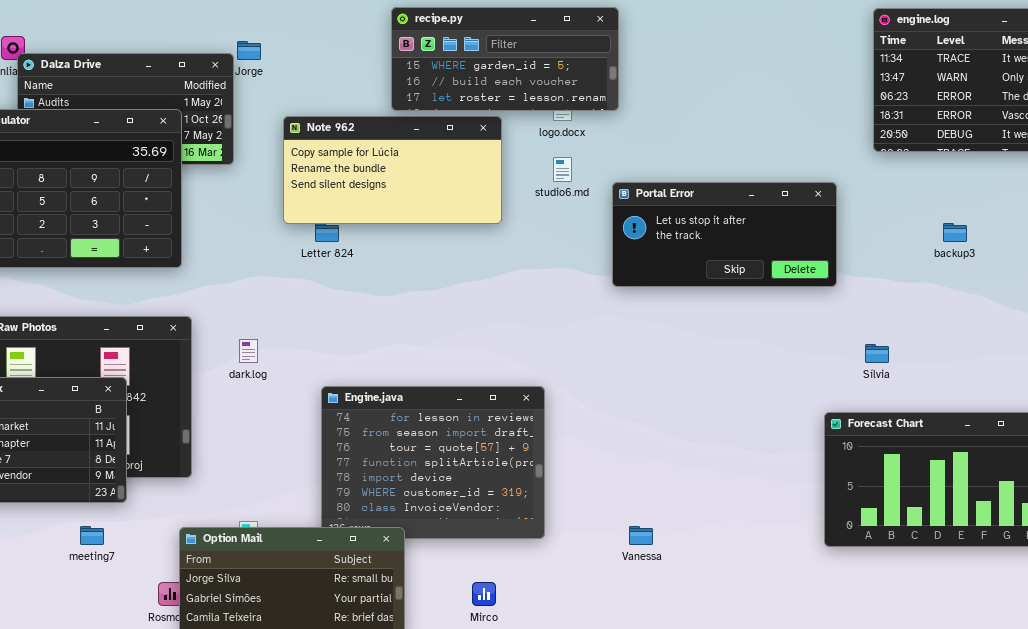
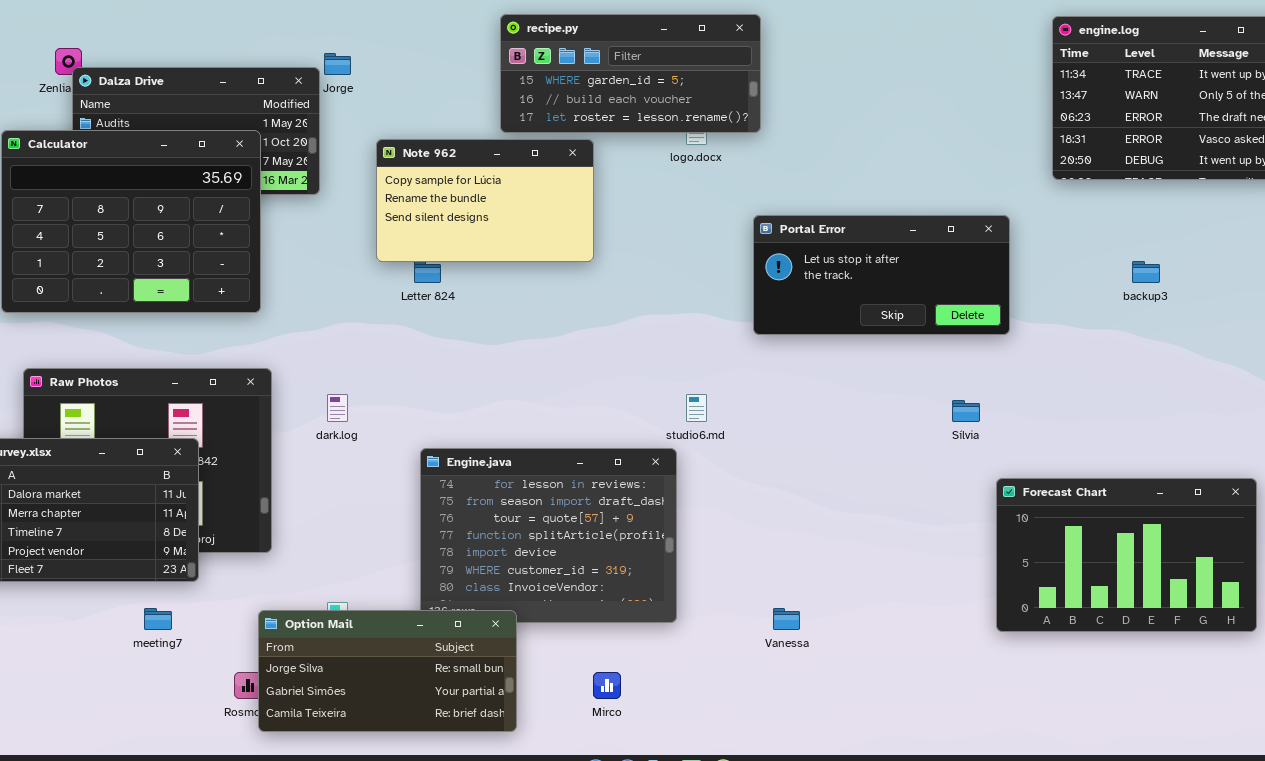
Note 962: [283,116,502,224] -> [376,139,594,262], resized
studio6.md: [553,157,572,182] -> [686,394,707,422], moved
Sílvia: [865,344,889,363] -> [952,400,980,422], moved

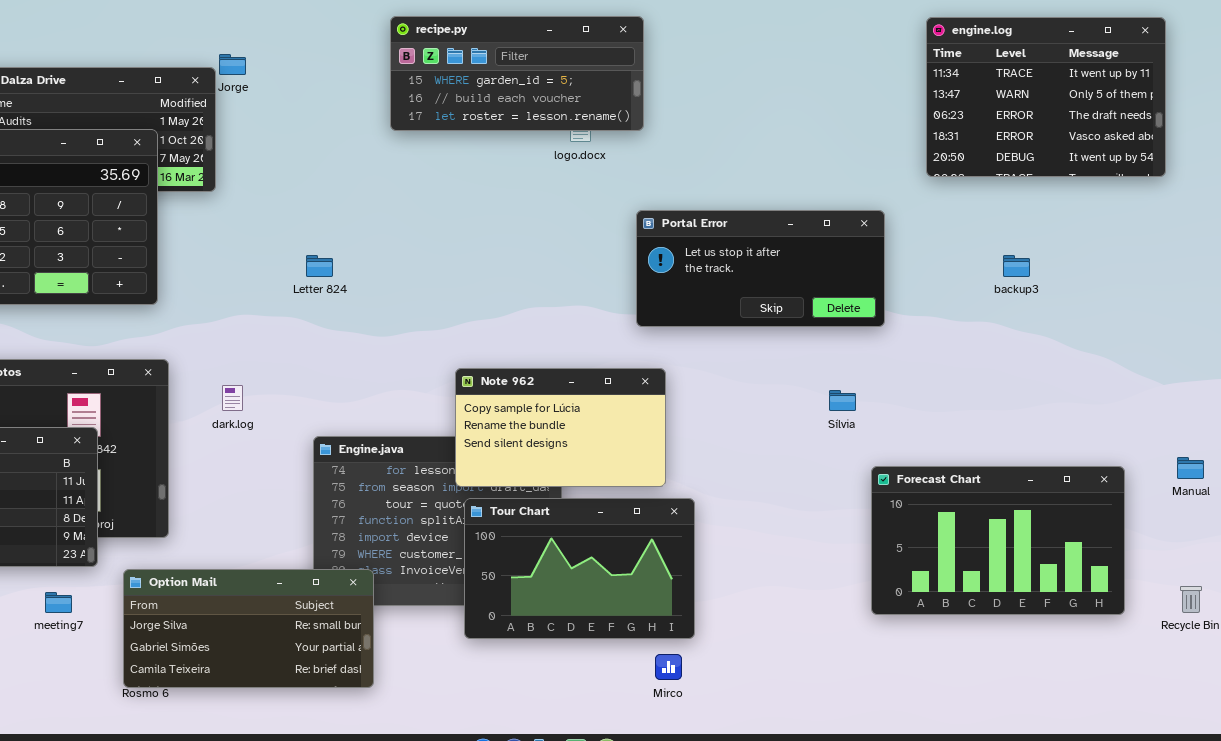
Note 962: [376,139,594,262] -> [455,368,666,487], moved
Tour Chart: none -> [464,498,695,639], opened
Option Mail: [258,610,517,732] -> [123,569,374,688], moved
Mirco: [593,672,621,699] -> [655,654,682,680], moved

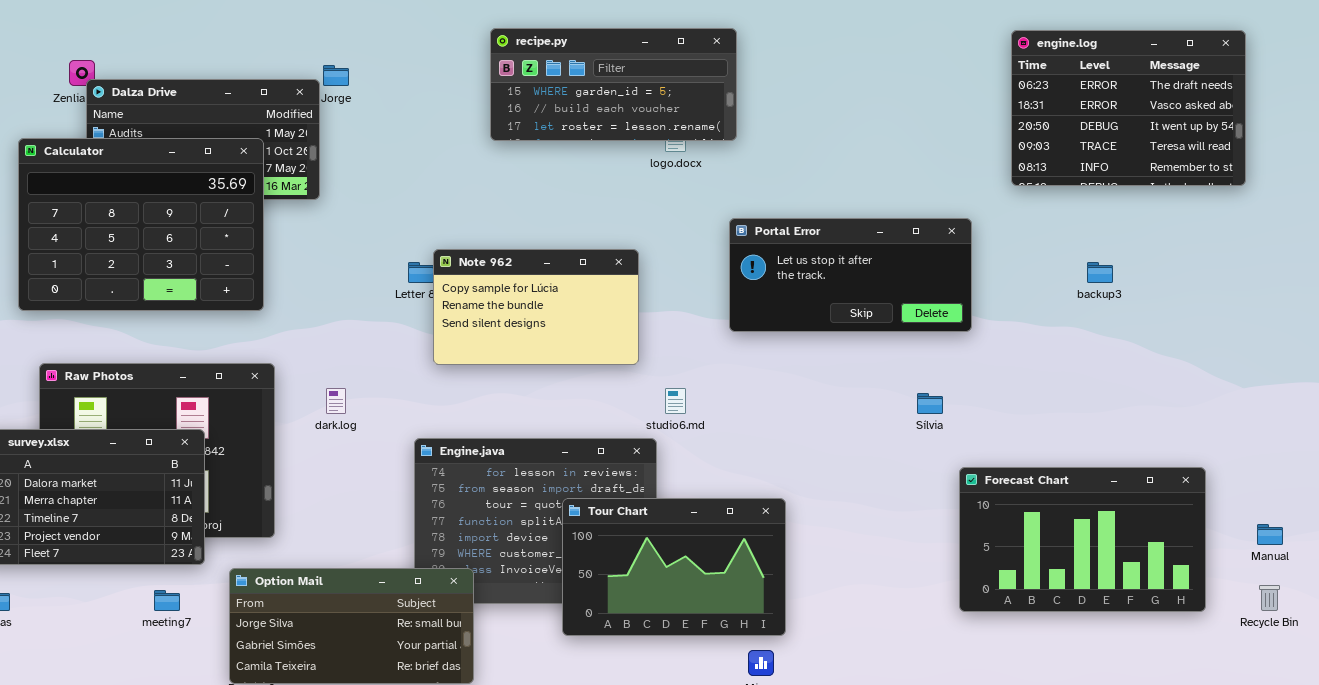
engine.log: [926,17,1166,177] -> [1011,30,1246,186], scrolled down 2 rows
Note 962: [455,368,666,487] -> [433,249,639,365], moved
Manual: [1177,457,1204,479] -> [1257,524,1283,545], moved

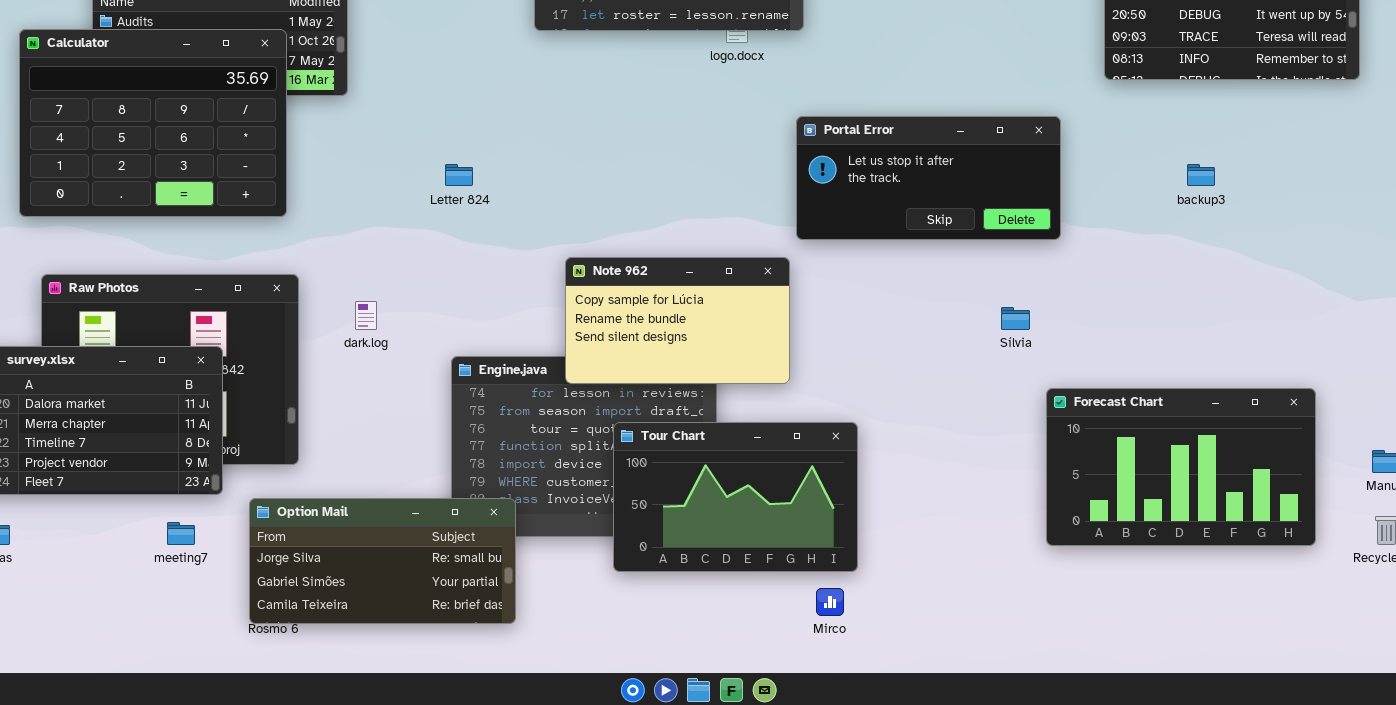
Note 962: [433,249,639,365] -> [565,257,790,384], moved

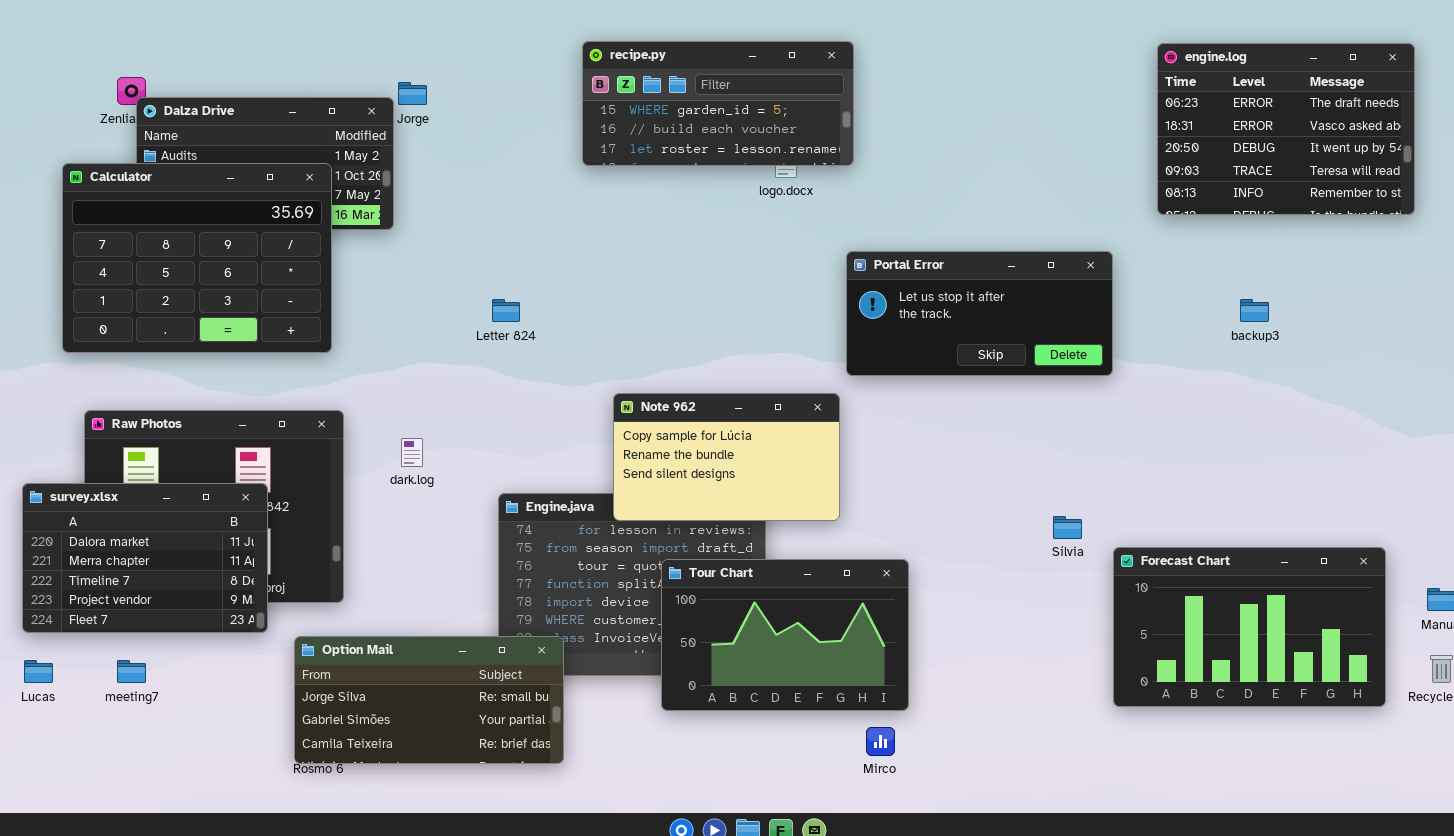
Sílvia: [1001,307,1030,330] -> [1053,516,1082,539], moved
Forecast Chart: [1046,388,1316,546] -> [1113,547,1386,707], moved
meeting7: [167,522,195,545] -> [117,660,146,683], moved

